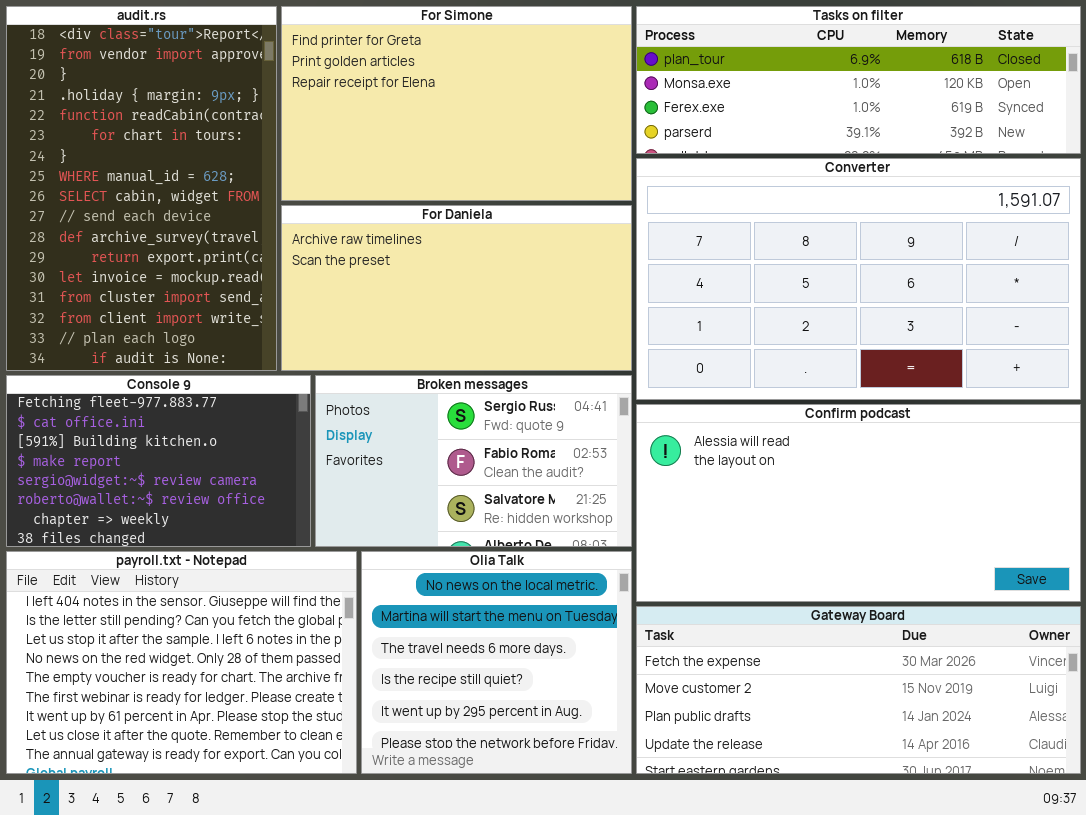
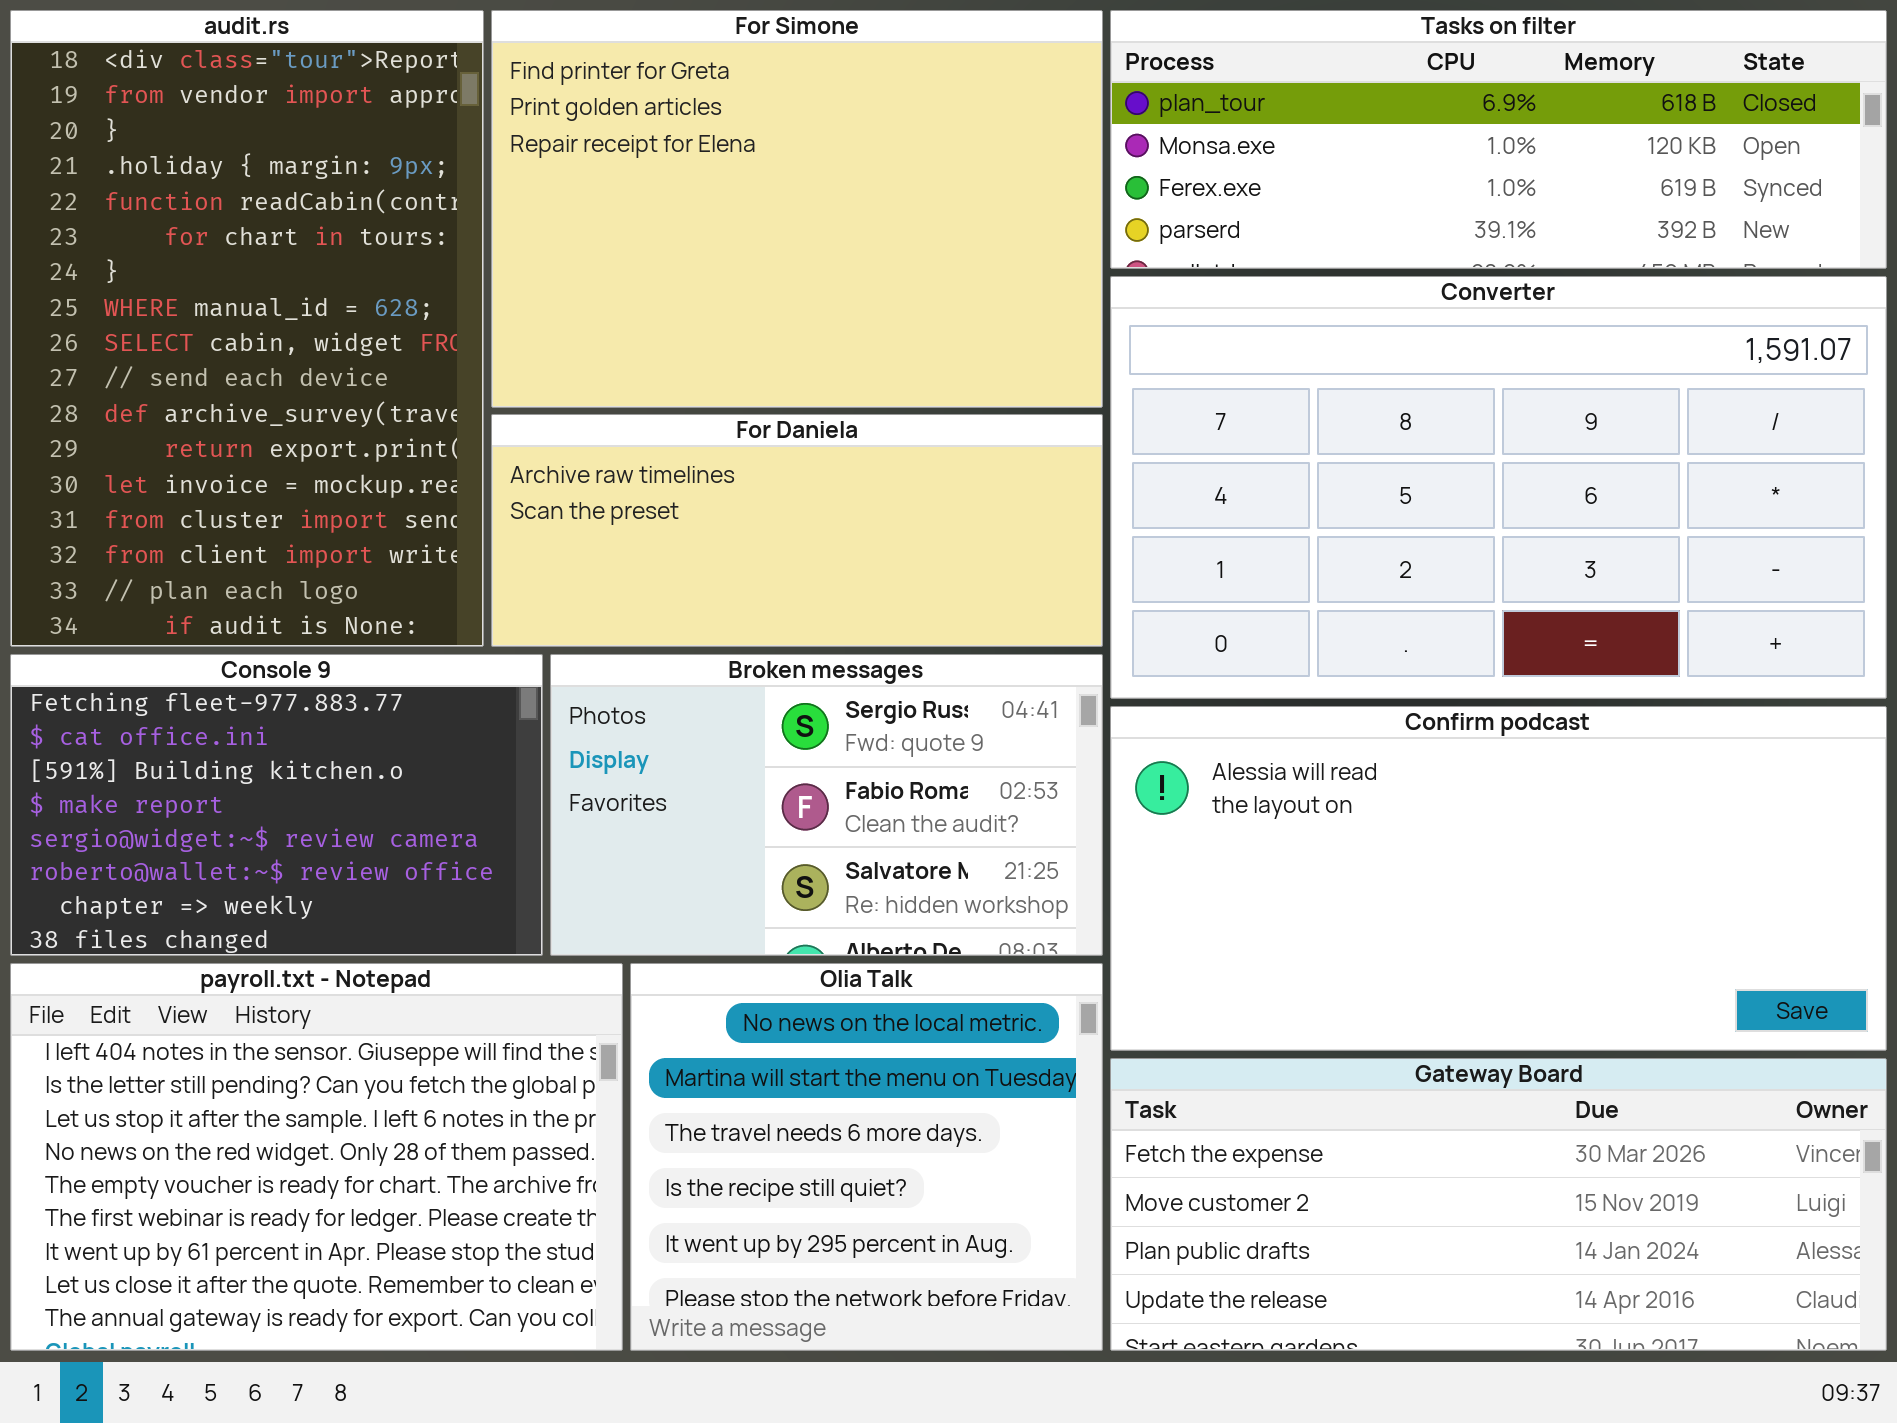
For Simone: [281,6,632,201] -> [491,10,1103,408], resized
For Daniela: [281,205,632,371] -> [491,414,1103,647], resized

